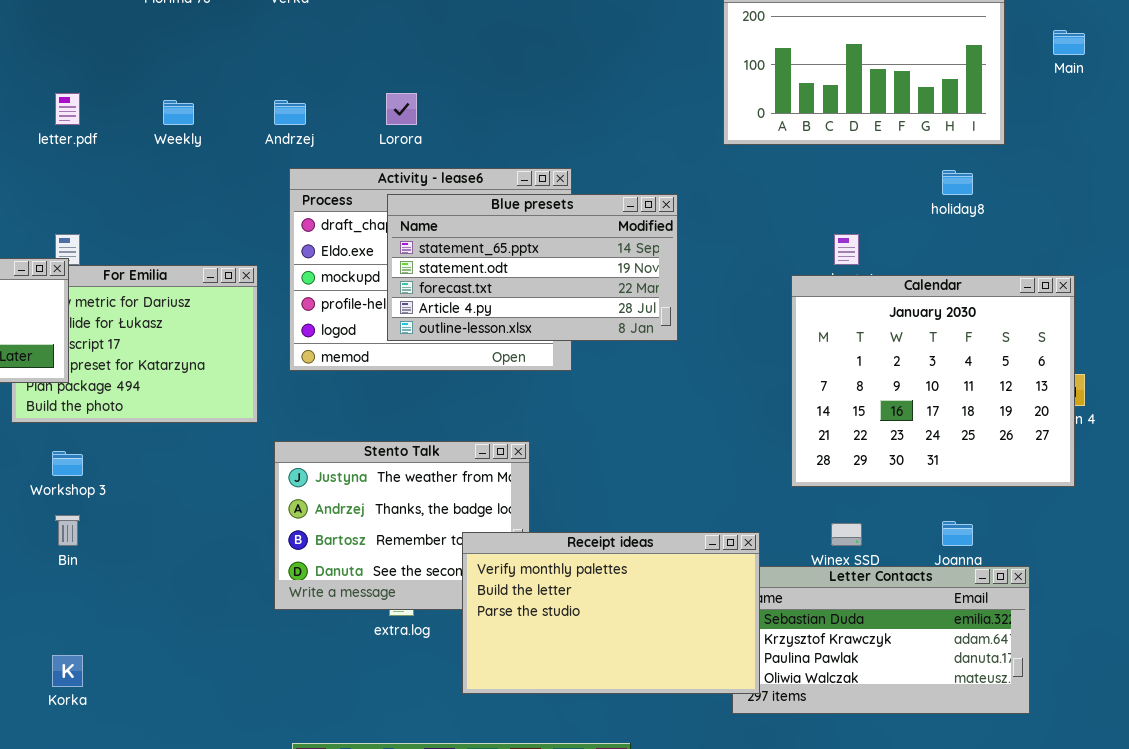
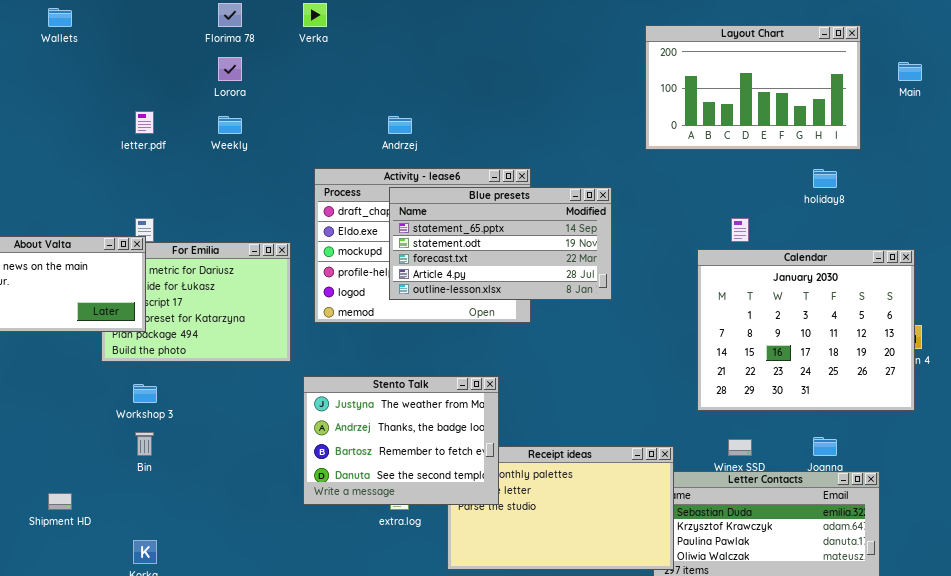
Lorora: [386,93,417,125] -> [218,57,242,81], moved
Andrzej: [274,100,306,125] -> [388,116,412,134], moved
Stento Talk: [274,441,530,610] -> [303,376,499,505], raised

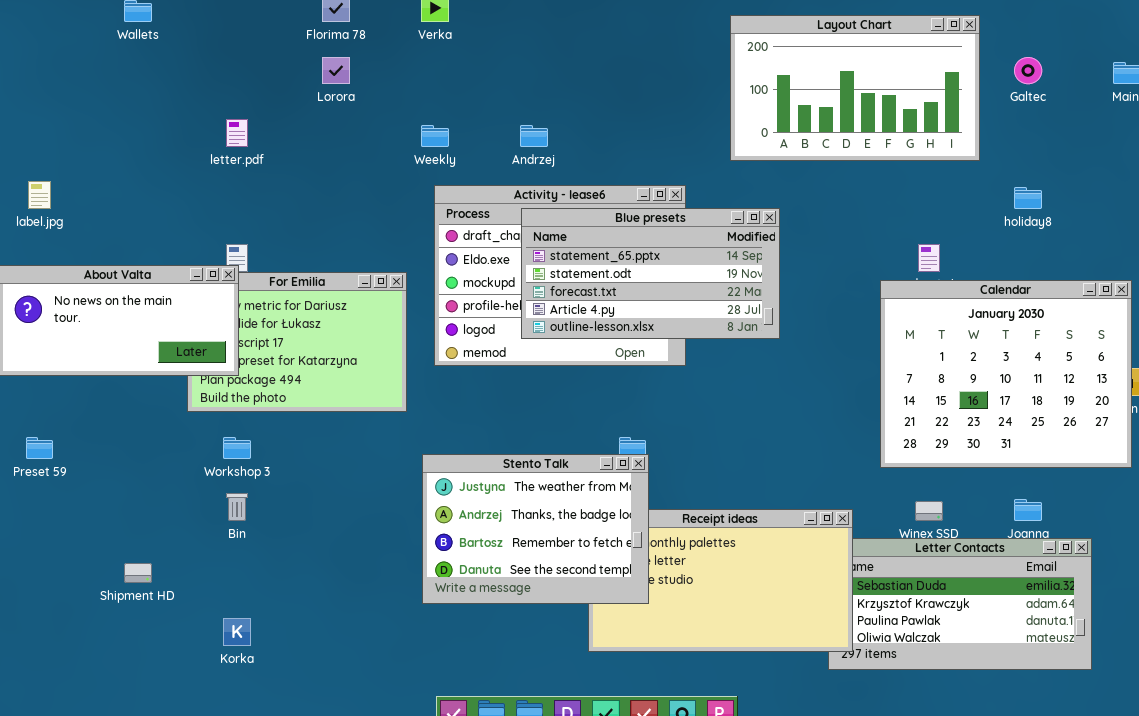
Layout Chart: [645,25,861,150] -> [730,15,980,161], moved
Weekly: [218,116,242,134] -> [421,125,449,147], moved
Stento Talk: [303,376,499,505] -> [422,454,649,604], moved

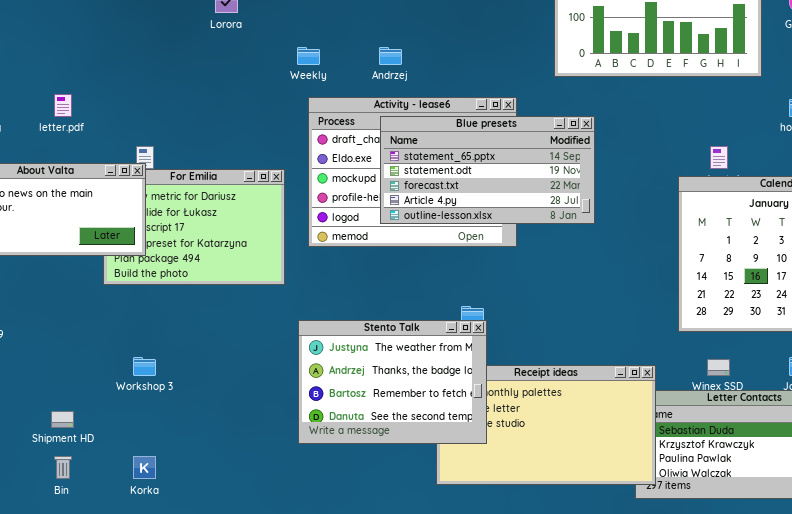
letter.pdf: [226,119,248,147] -> [54,94,72,117], moved
Workshop 3: [223,437,251,459] -> [133,357,156,376], moved
Bin: [226,493,248,521] -> [54,456,72,479], moved

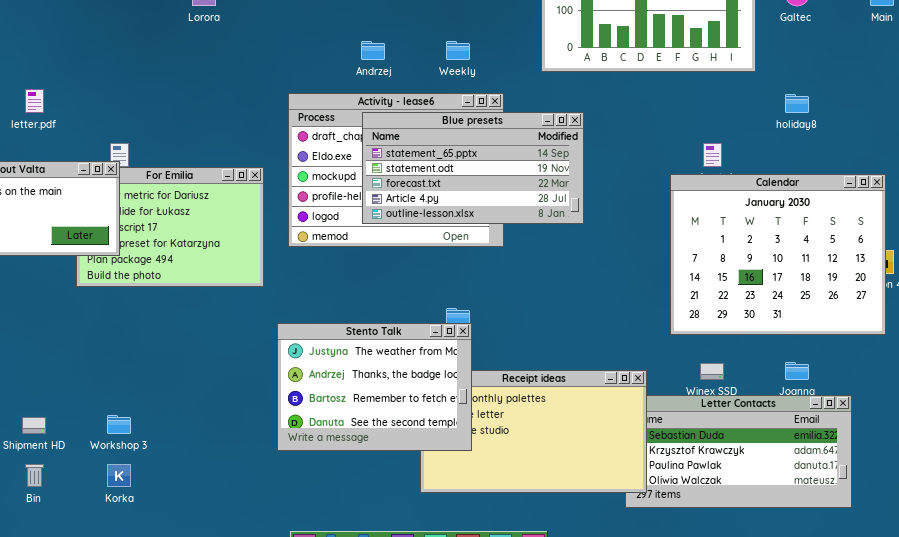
Weekly: [297,47,320,65] -> [446,41,470,60], moved
Workshop 3: [133,357,156,376] -> [107,415,131,434], moved

